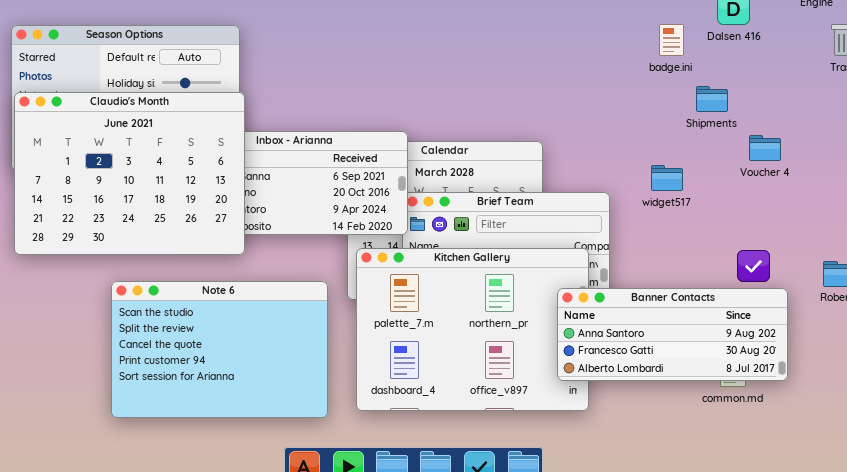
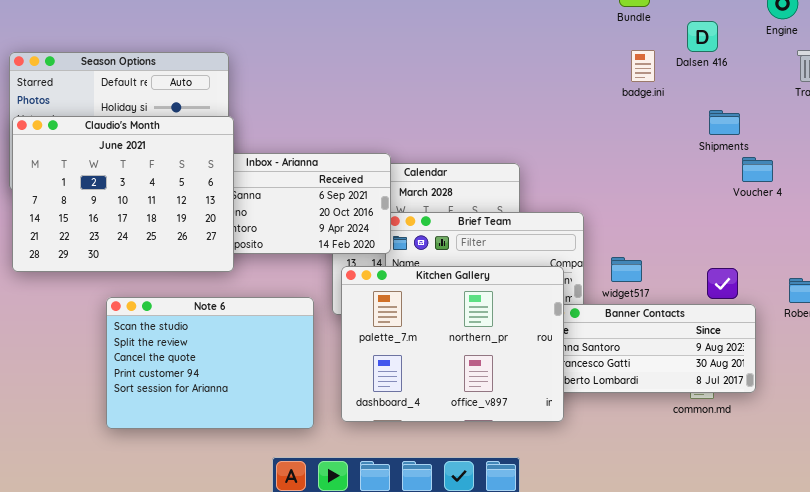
Shipments: [696,86,728,112] -> [709,110,740,135], moved
Voucher 4: [749,135,781,161] -> [742,157,773,182], moved
widget517: [651,165,683,191] -> [611,257,642,282], moved
Kitchen Gallery: [356,248,589,411] -> [341,266,564,422], raised

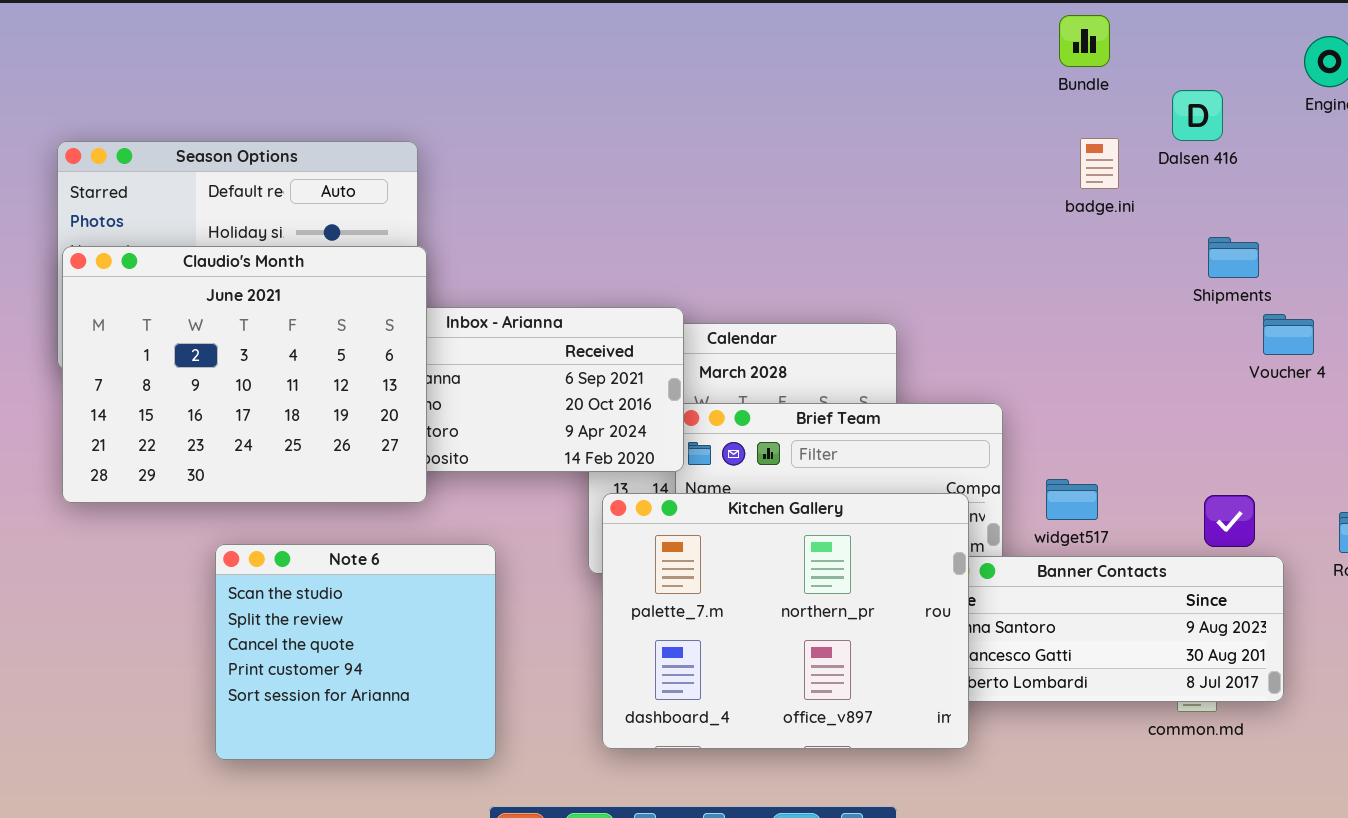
Note 6: [106,297,314,429] -> [215,544,496,760], resized

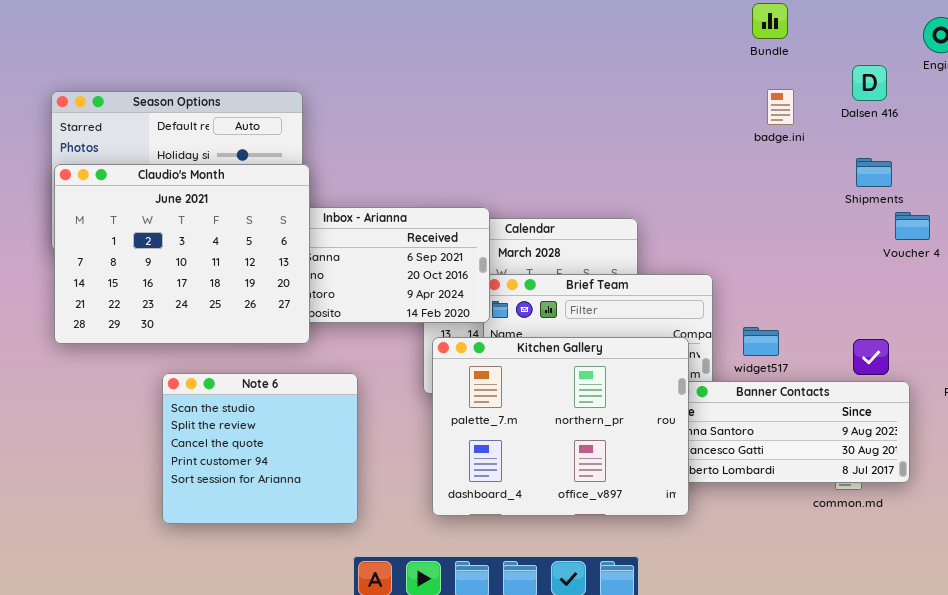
Dalsen 416: [1172,90,1223,141] -> [852,65,887,101], moved

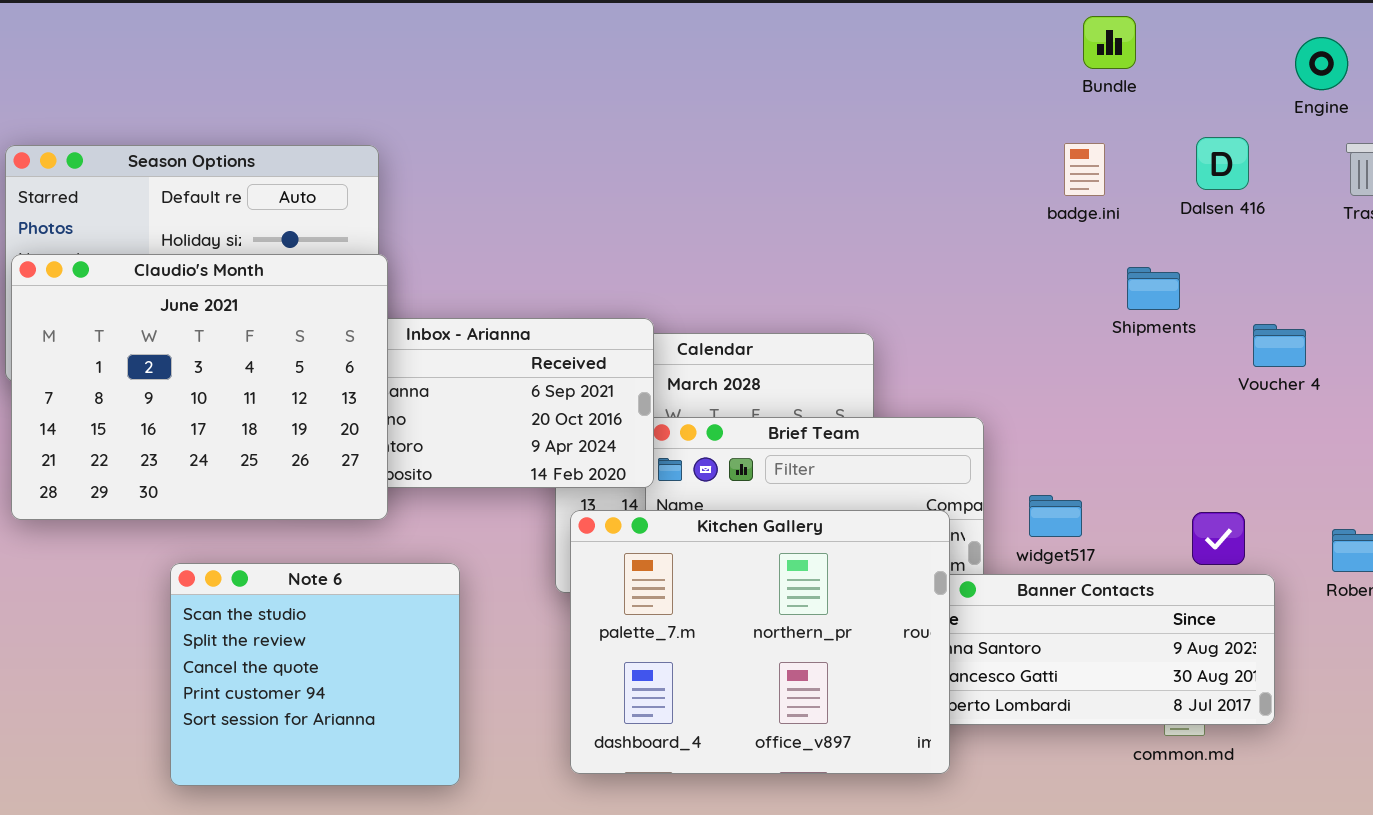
Bundle: [752,3,788,39] -> [1083,16,1136,69], moved
Dalsen 416: [852,65,887,101] -> [1196,137,1249,190], moved
Shipments: [856,158,892,187] -> [1127,267,1180,310], moved

